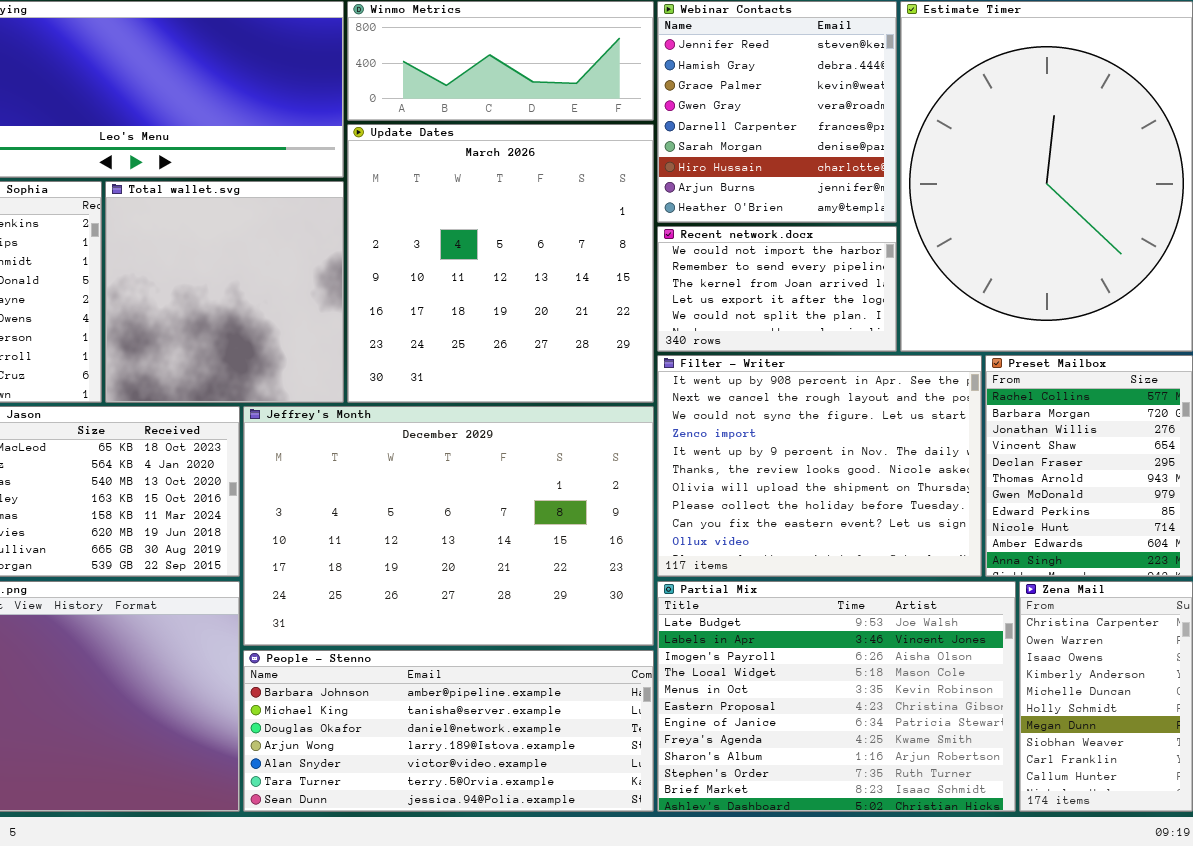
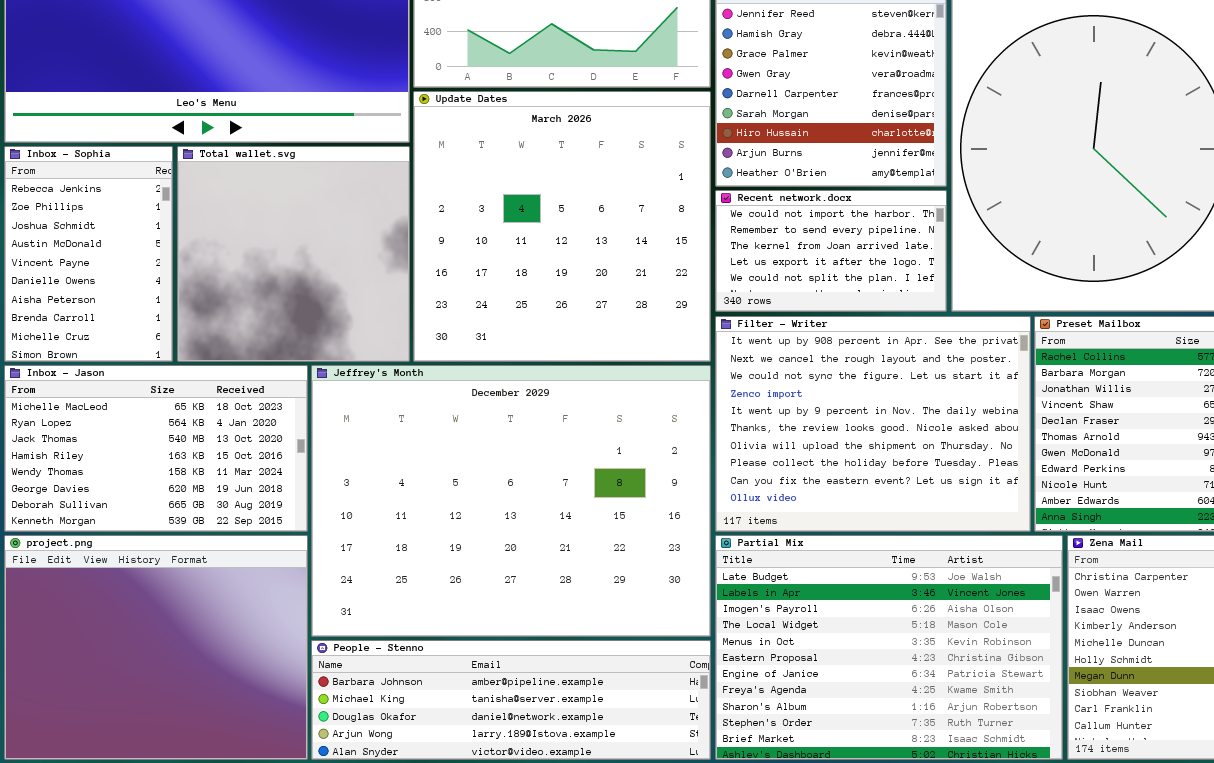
Jeffrey's Month: [243,406,654,646] -> [311,365,711,637], resized
People - Stenno: [243,650,654,812] -> [311,640,711,760], resized

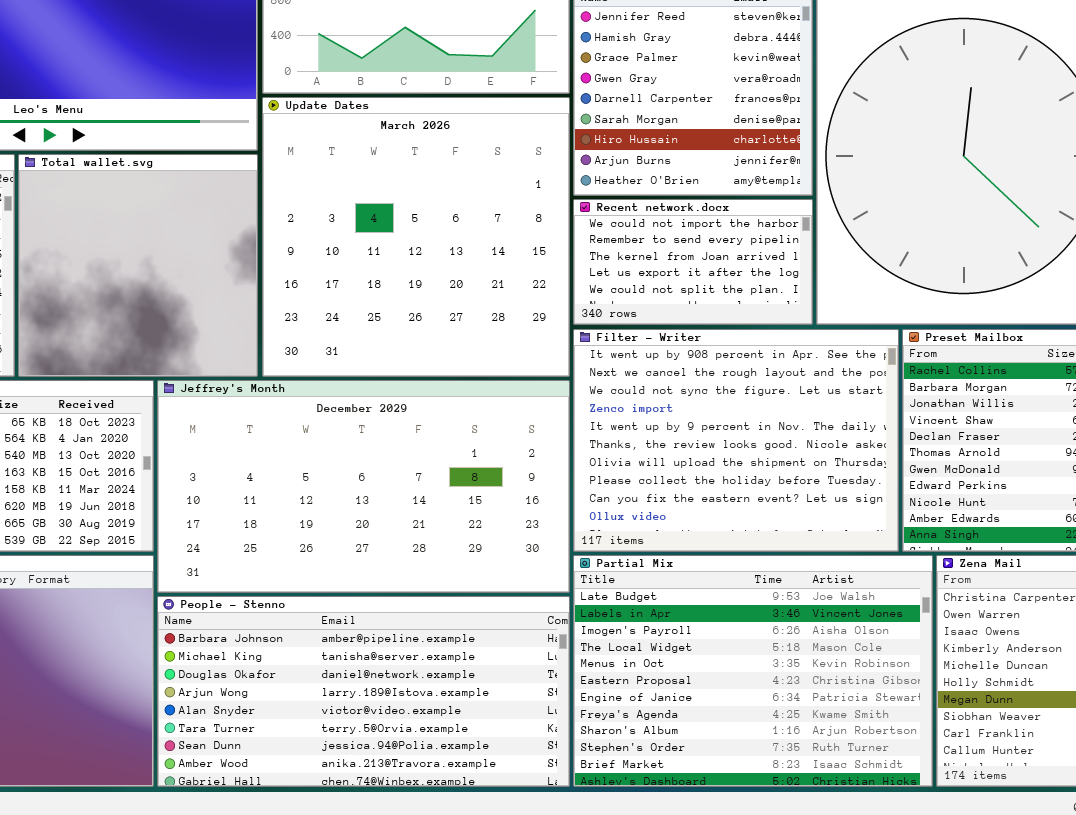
Jeffrey's Month: [311,365,711,637] -> [157,380,570,593], resized
People - Stenno: [311,640,711,760] -> [157,596,570,787], resized

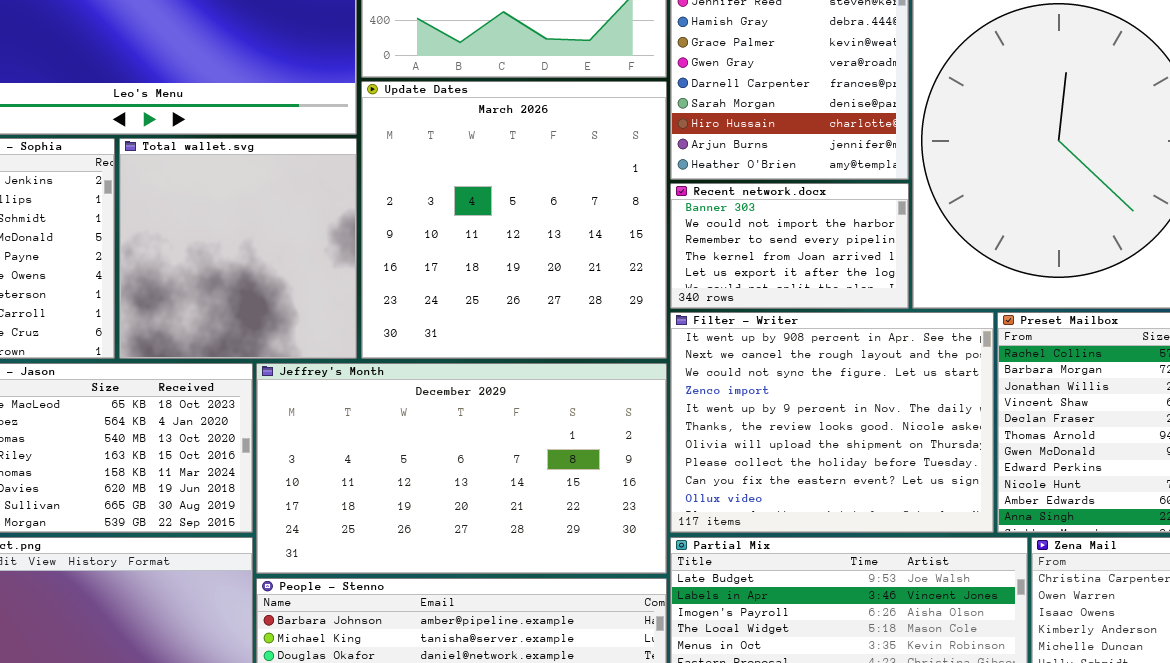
Recent network.docx: [573,199,813,325] -> [670,183,909,309], scrolled up 1 row

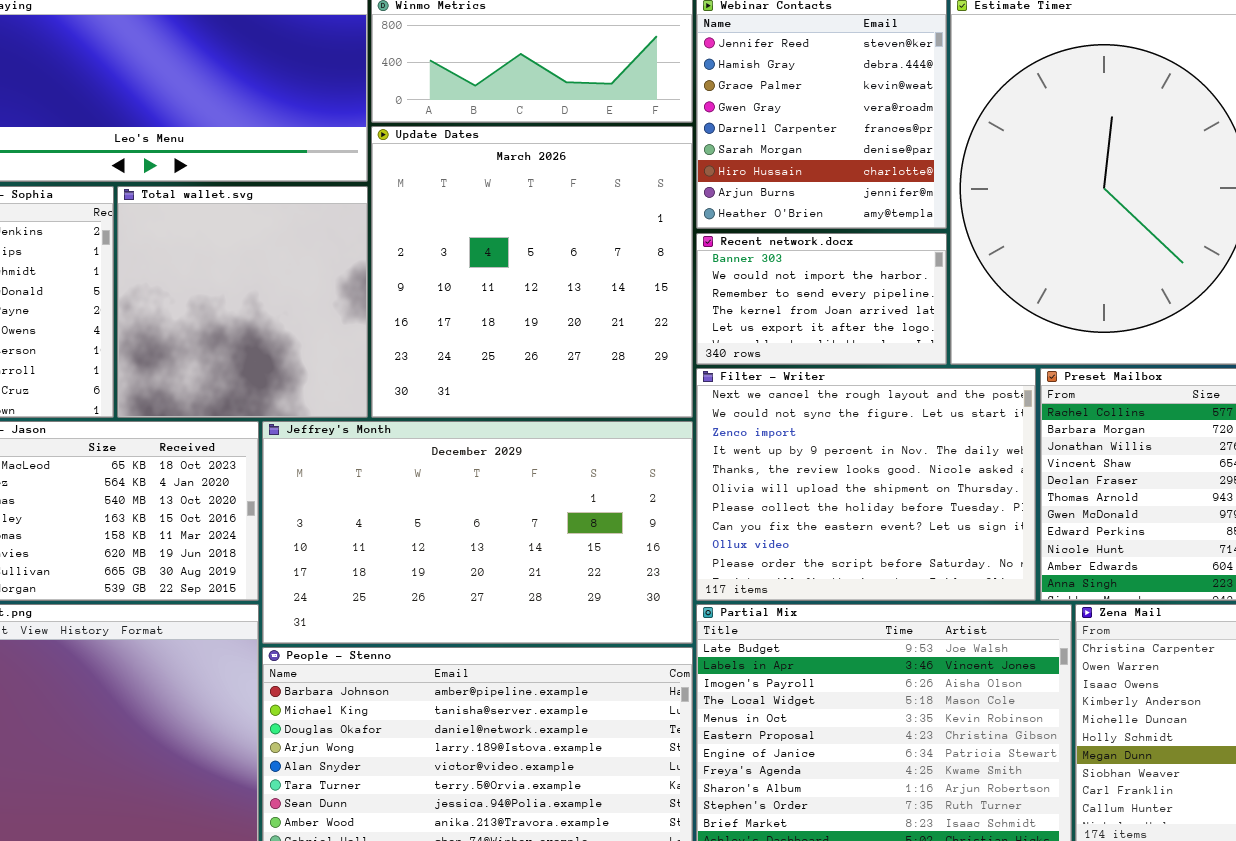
Filter - Writer: [670,312,994,533] -> [696,368,1036,601], scrolled down 1 row

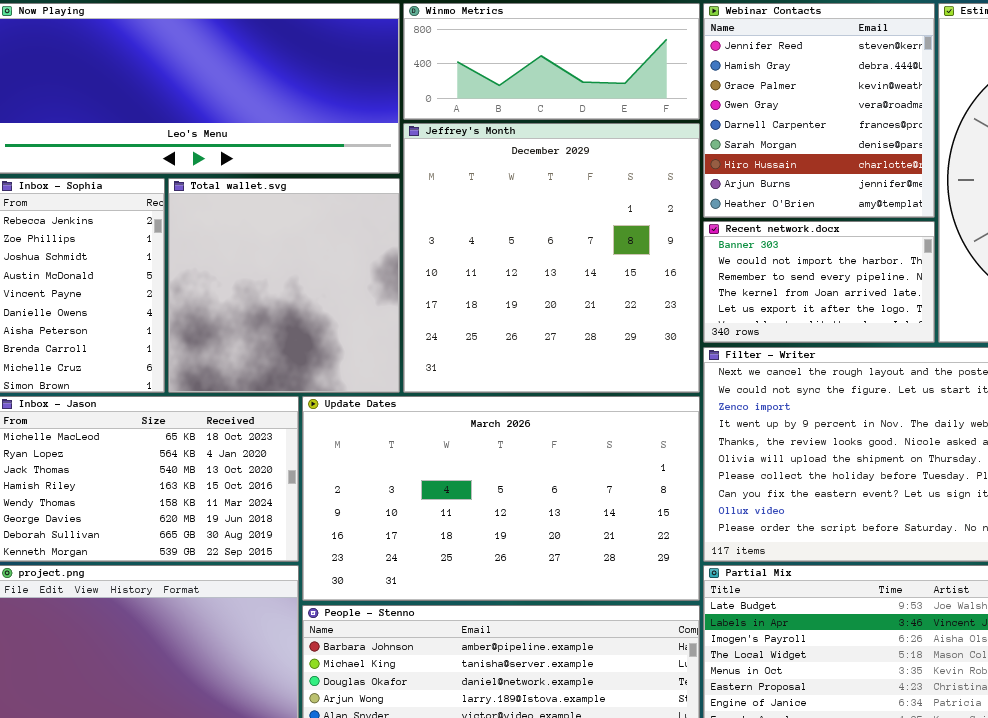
Update Dates: [371,126,693,418] -> [302,396,700,601], moved, resized
Jeffrey's Month: [262,421,693,644] -> [403,123,700,393], moved, resized

